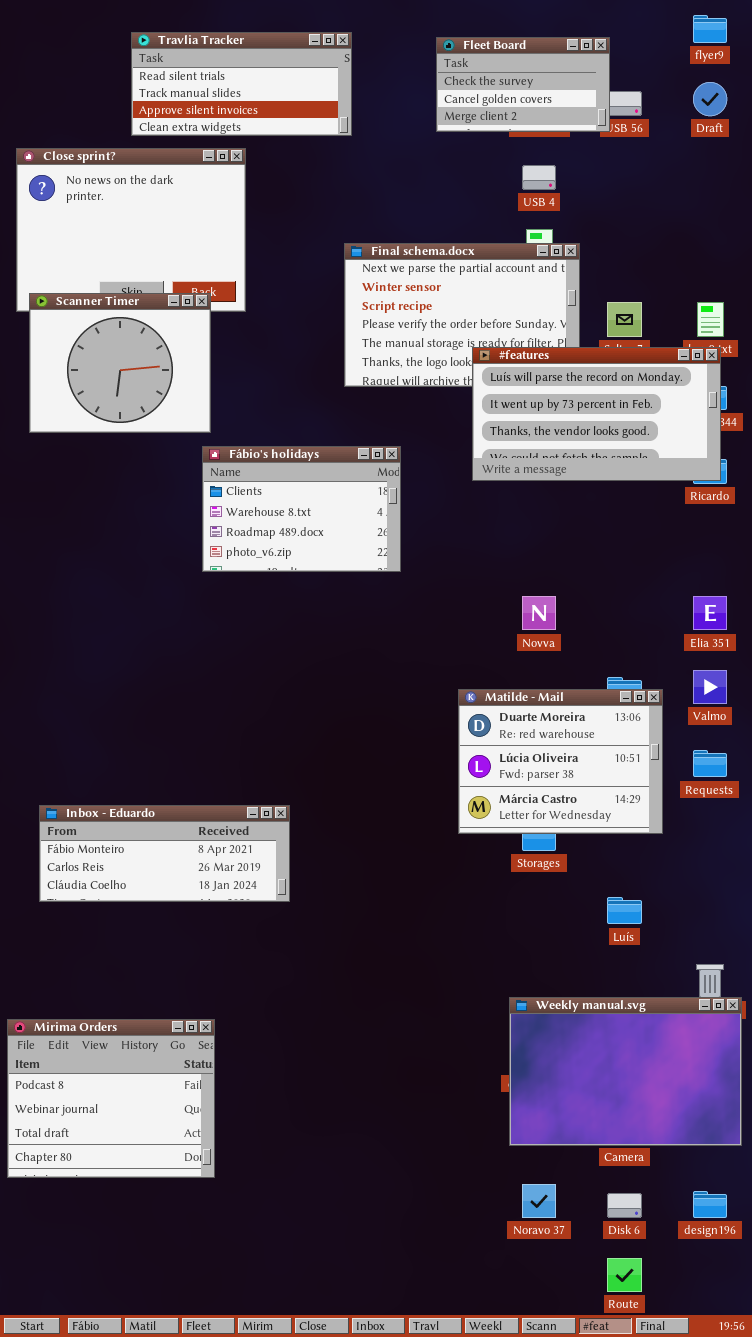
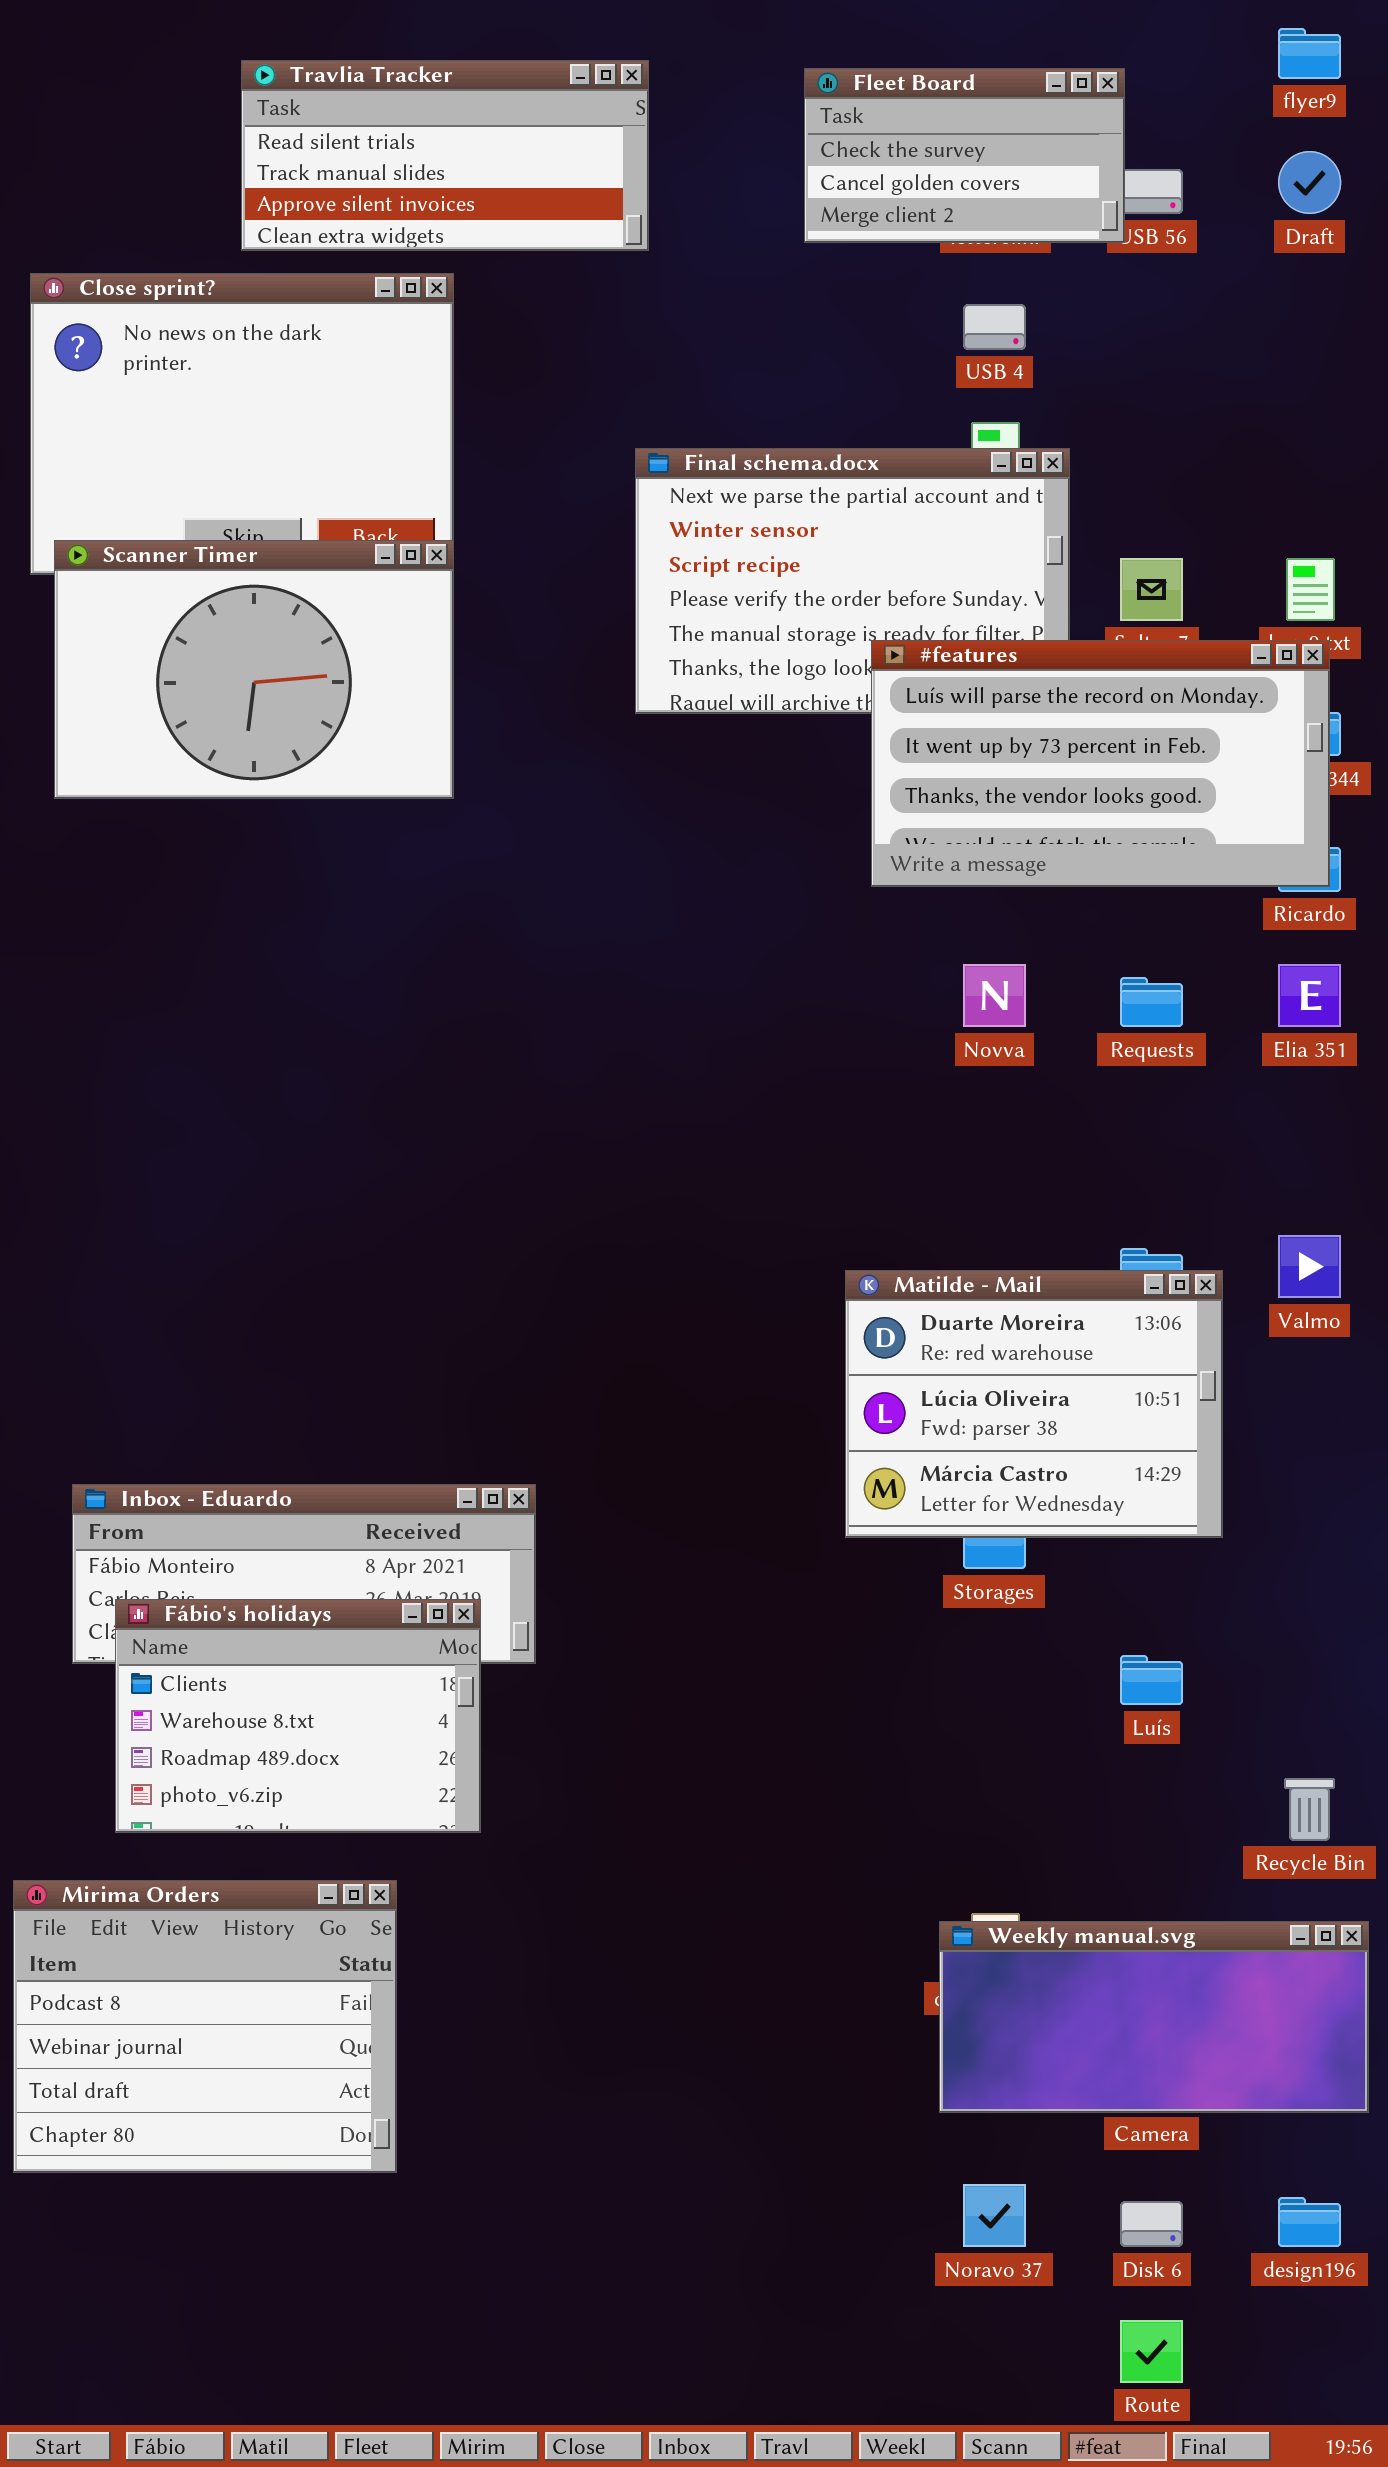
Scanner Timer: [29,293,211,433] -> [54,540,454,799], resized
Fábio's holidays: [202,446,401,572] -> [115,1599,481,1833], moved
Novva: [522,596,556,630] -> [963,964,1026,1027], moved
Elia 351: [693,596,727,630] -> [1278,964,1341,1027], moved
Requests: [693,750,727,777] -> [1120,977,1183,1027], moved
Weekly manual.svg: [509,997,742,1146] -> [939,1921,1369,2113], resized

